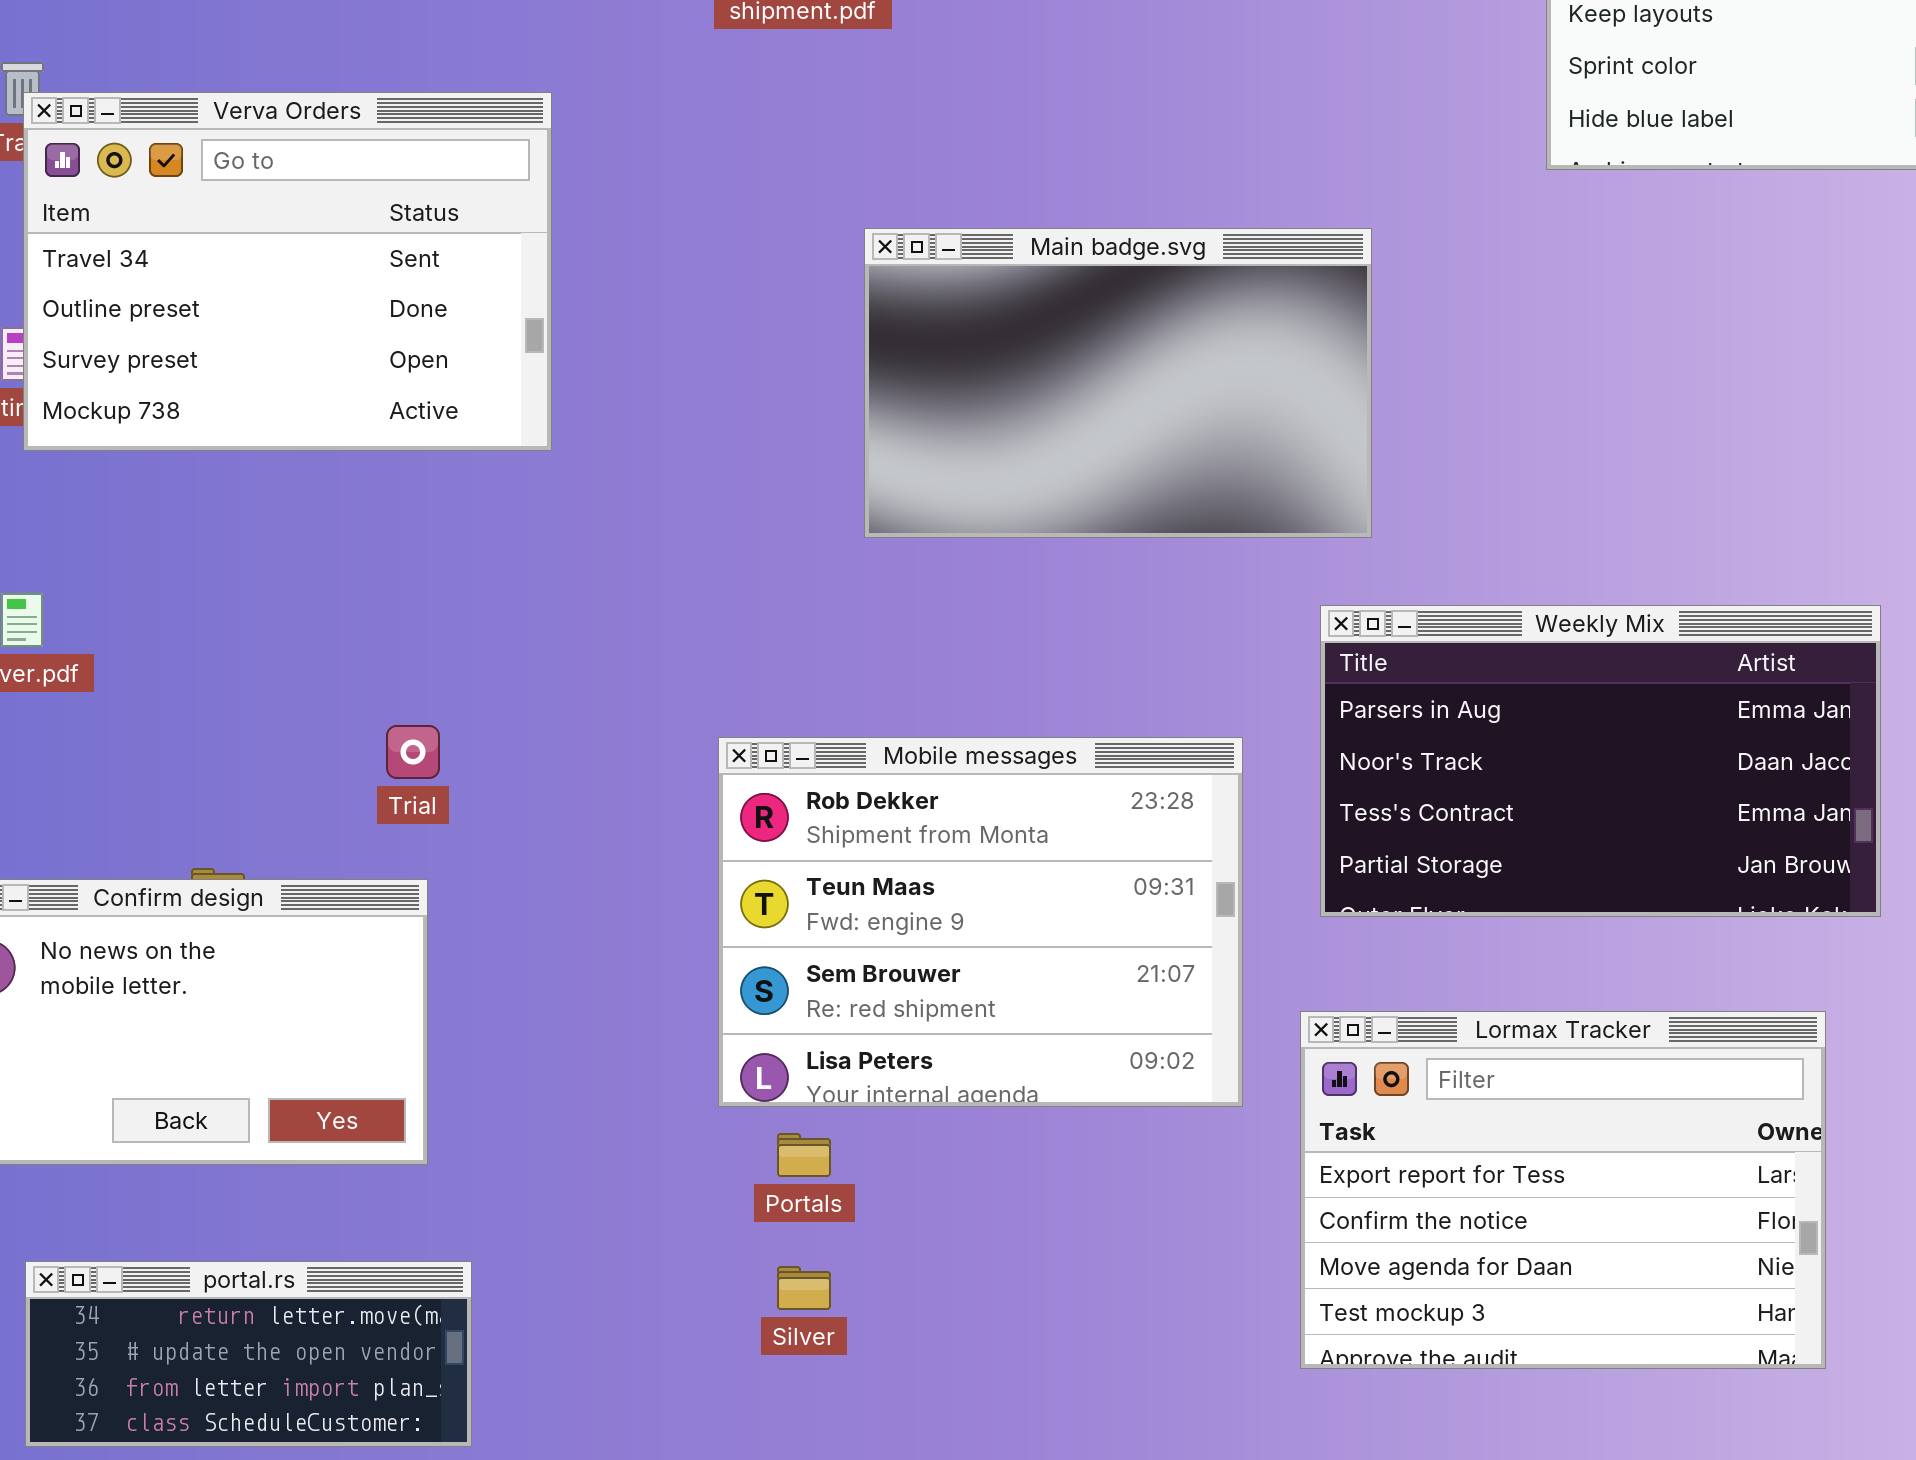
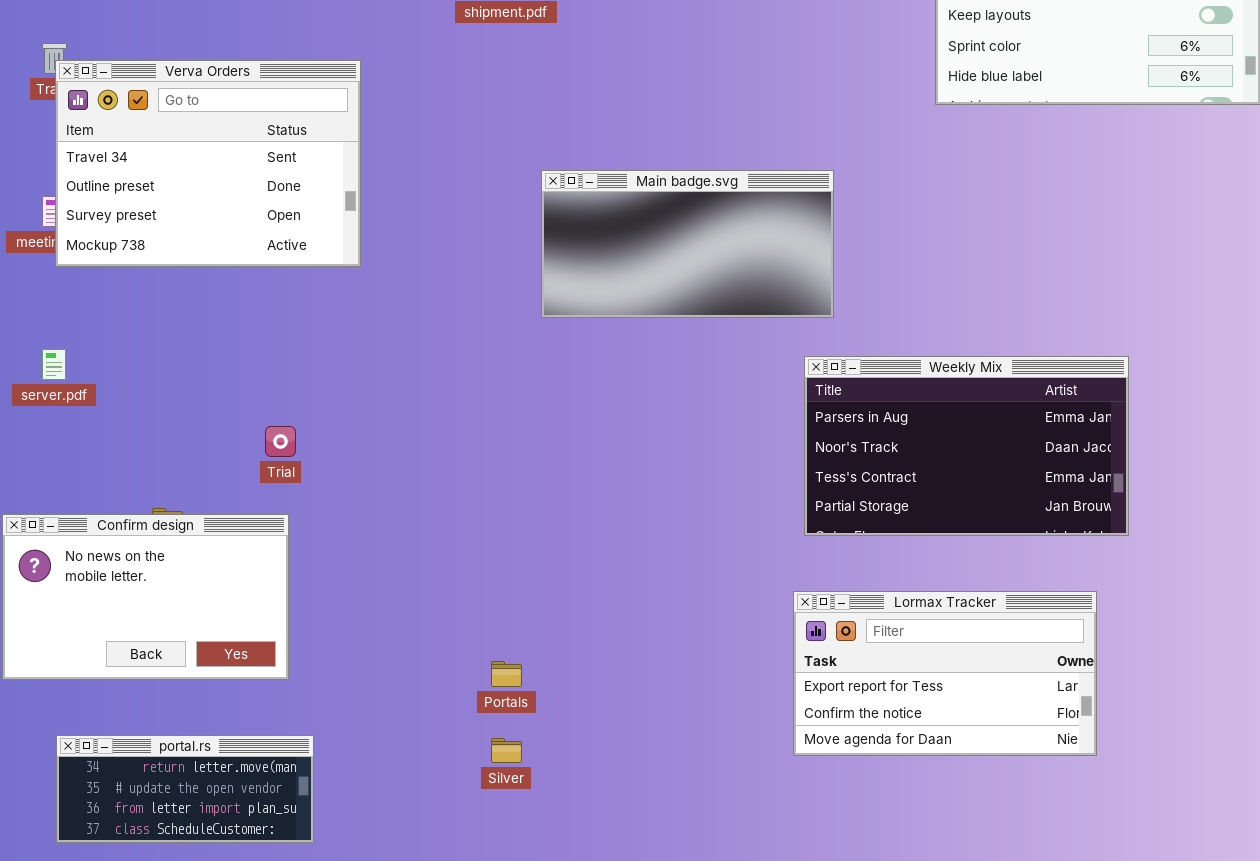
Main badge.svg: [864,228,1372,538] -> [541,170,834,318], resized
Mobile messages: [718,737,1243,1107] -> none, closed
Lormax Tracker: [1300,1011,1826,1369] -> [793,591,1097,756], resized

